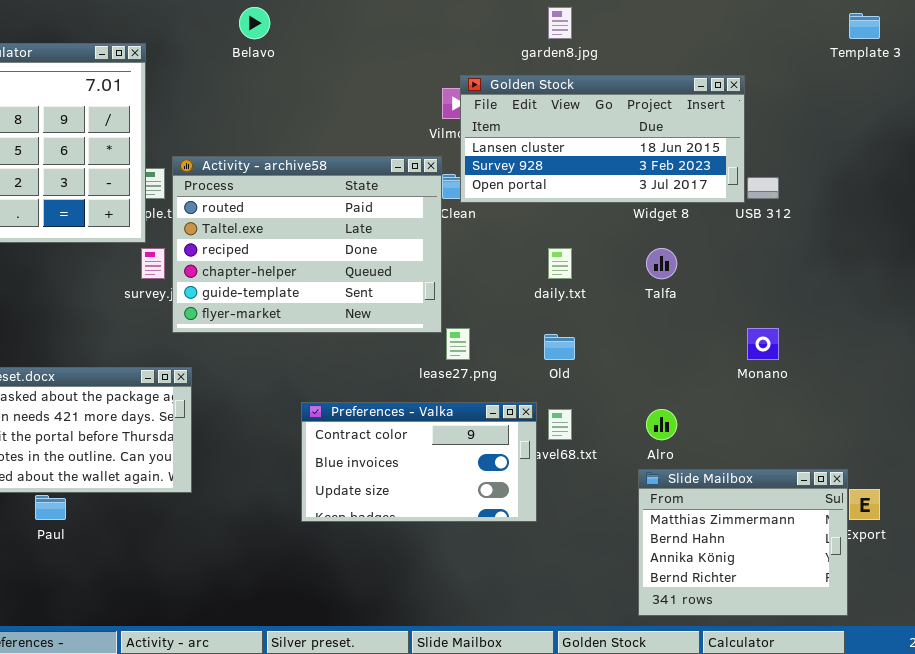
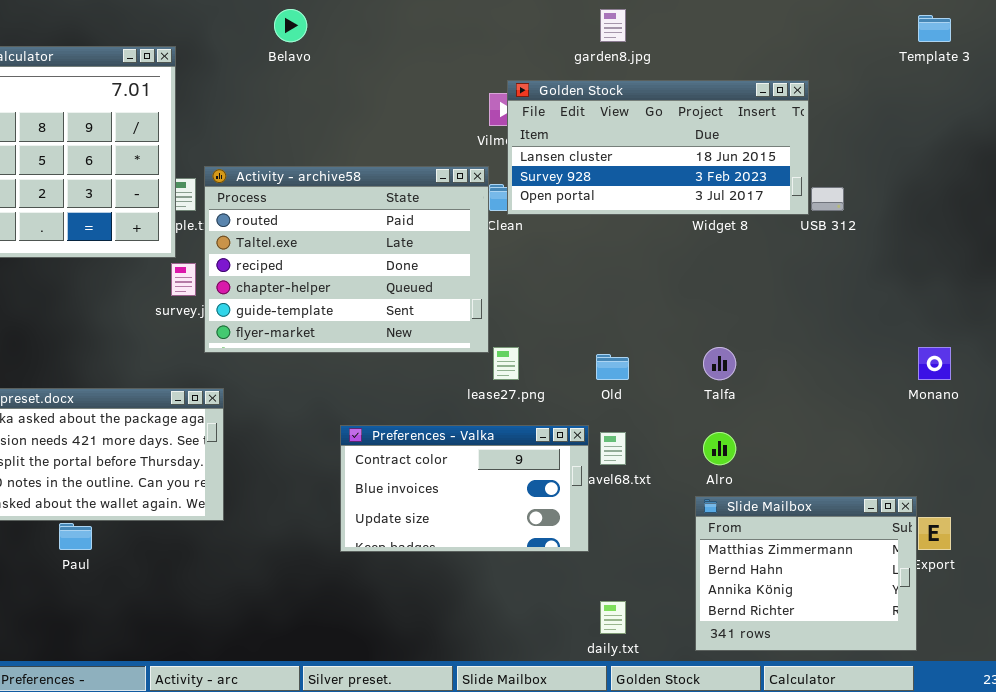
daily.txt: [548,248,572,279] -> [600,601,626,634], moved
Talfa: [646,248,677,279] -> [703,347,736,380], moved
Monano: [747,328,779,360] -> [918,347,951,380], moved

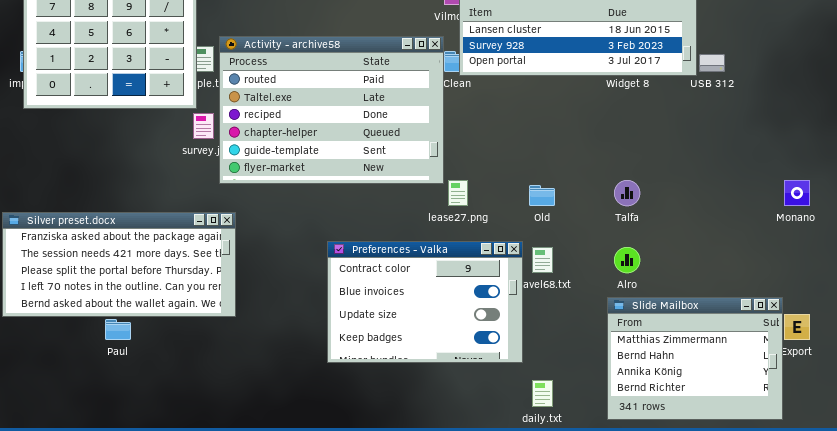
Preferences - Valka: [340,425,589,552] -> [327,241,523,363], resized

